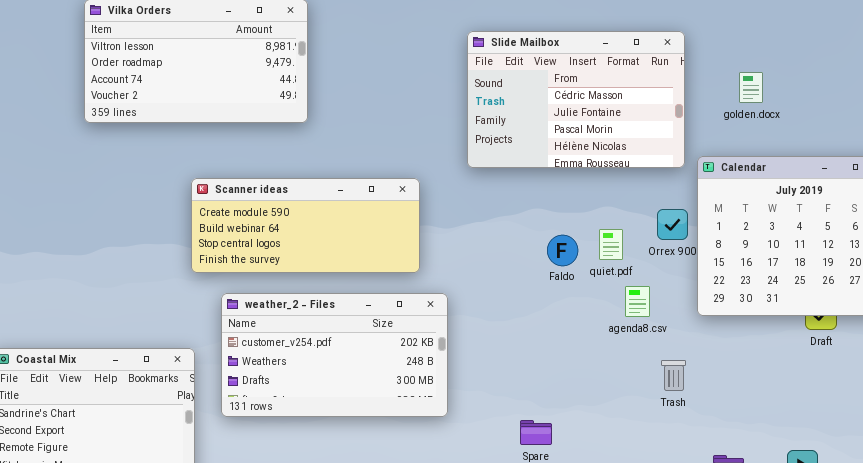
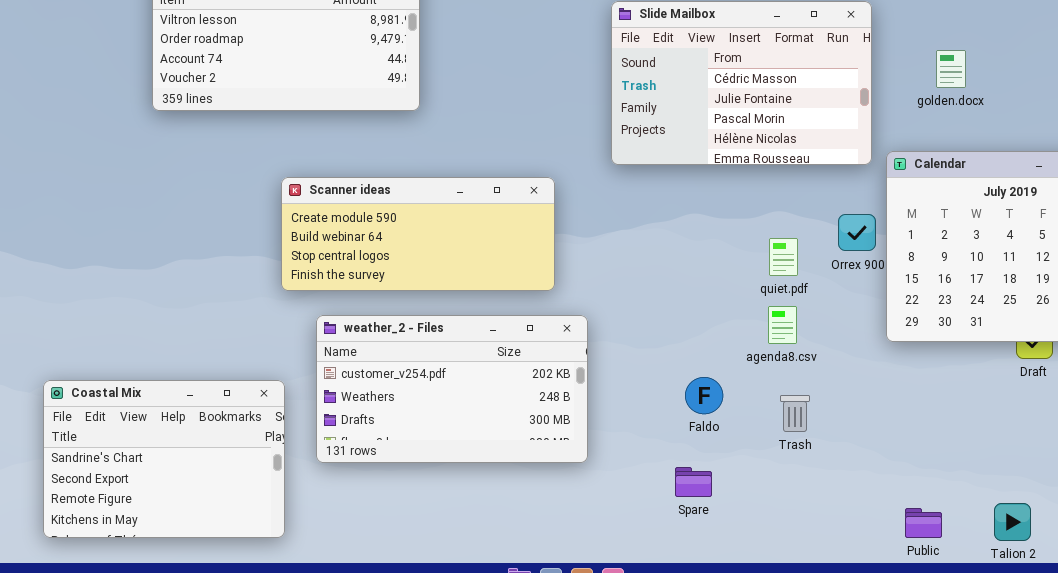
Faldo: [547,235,578,266] -> [685,377,723,414], moved
agenda8.csv: [625,286,650,317] -> [768,306,797,344], moved
Trash: [661,360,686,391] -> [780,395,810,432], moved

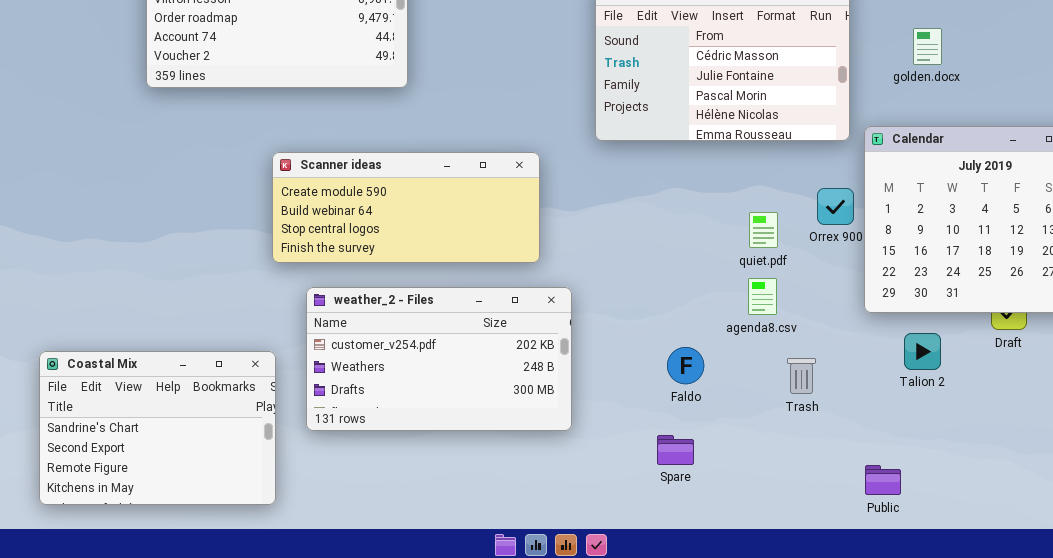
Trash: [780,395,810,432] -> [787,358,816,394], moved
Talion 2: [994,503,1031,541] -> [904,333,941,370], moved
Public: [905,508,942,538] -> [865,465,901,495], moved

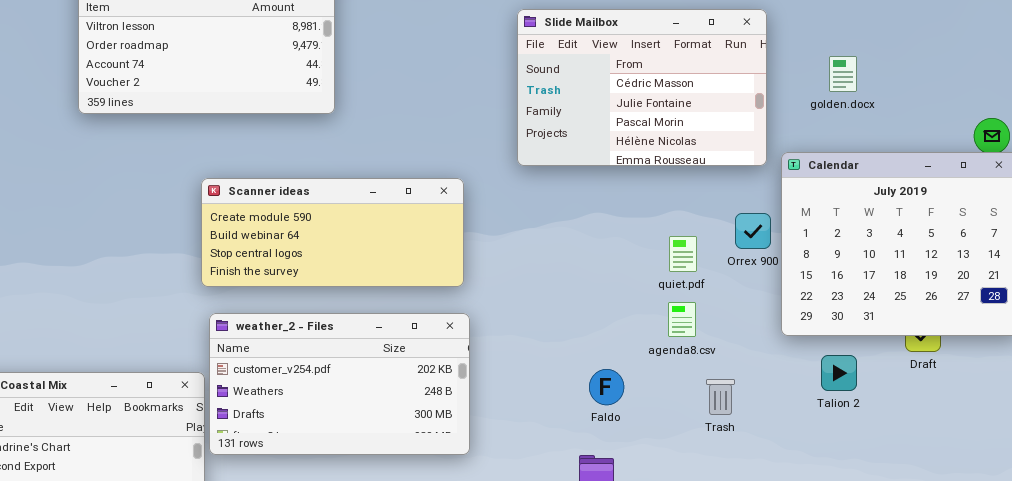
weather_2 - Files: [306,287,572,431] -> [209,313,470,455], moved

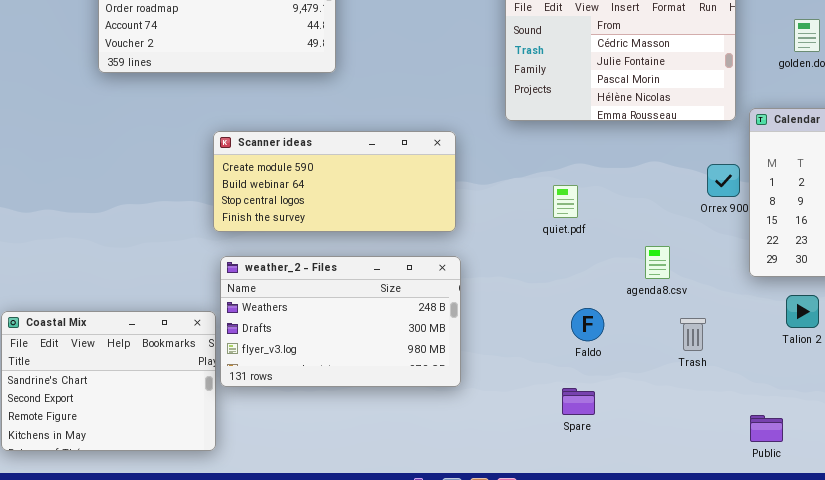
quiet.pdf: [669,236,697,272] -> [553,185,578,218], moved
weather_2 - Files: [209,313,470,455] -> [220,256,461,387], scrolled down 1 row

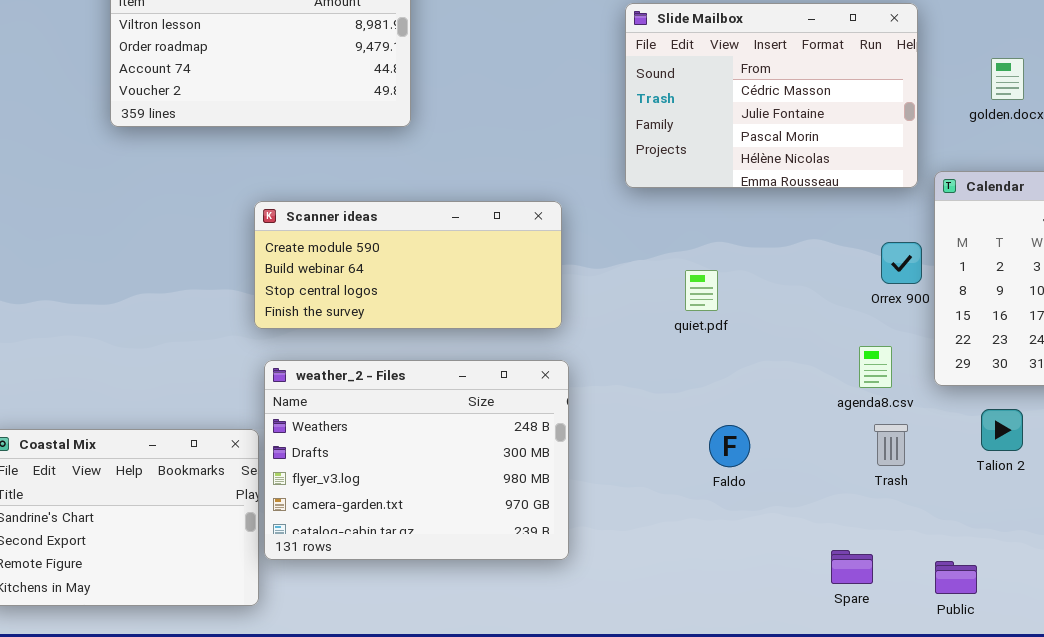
agenda8.csv: [645,246,670,279] -> [859,346,892,388], moved
weather_2 - Files: [220,256,461,387] -> [264,360,569,560], resized
Trash: [680,318,706,351] -> [874,424,908,466], moved
Spare: [562,388,595,415] -> [831,550,873,584], moved

